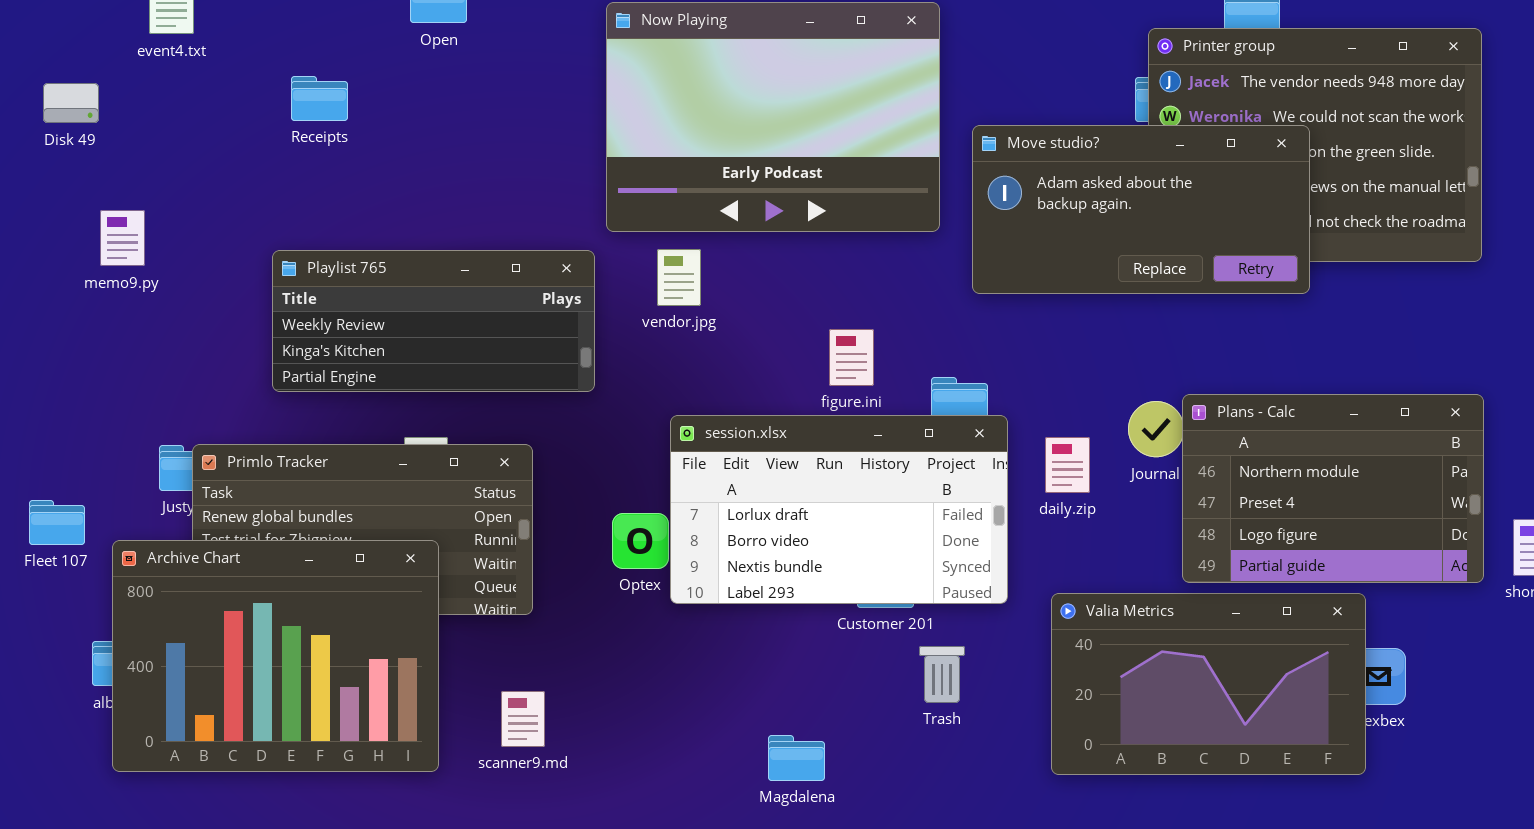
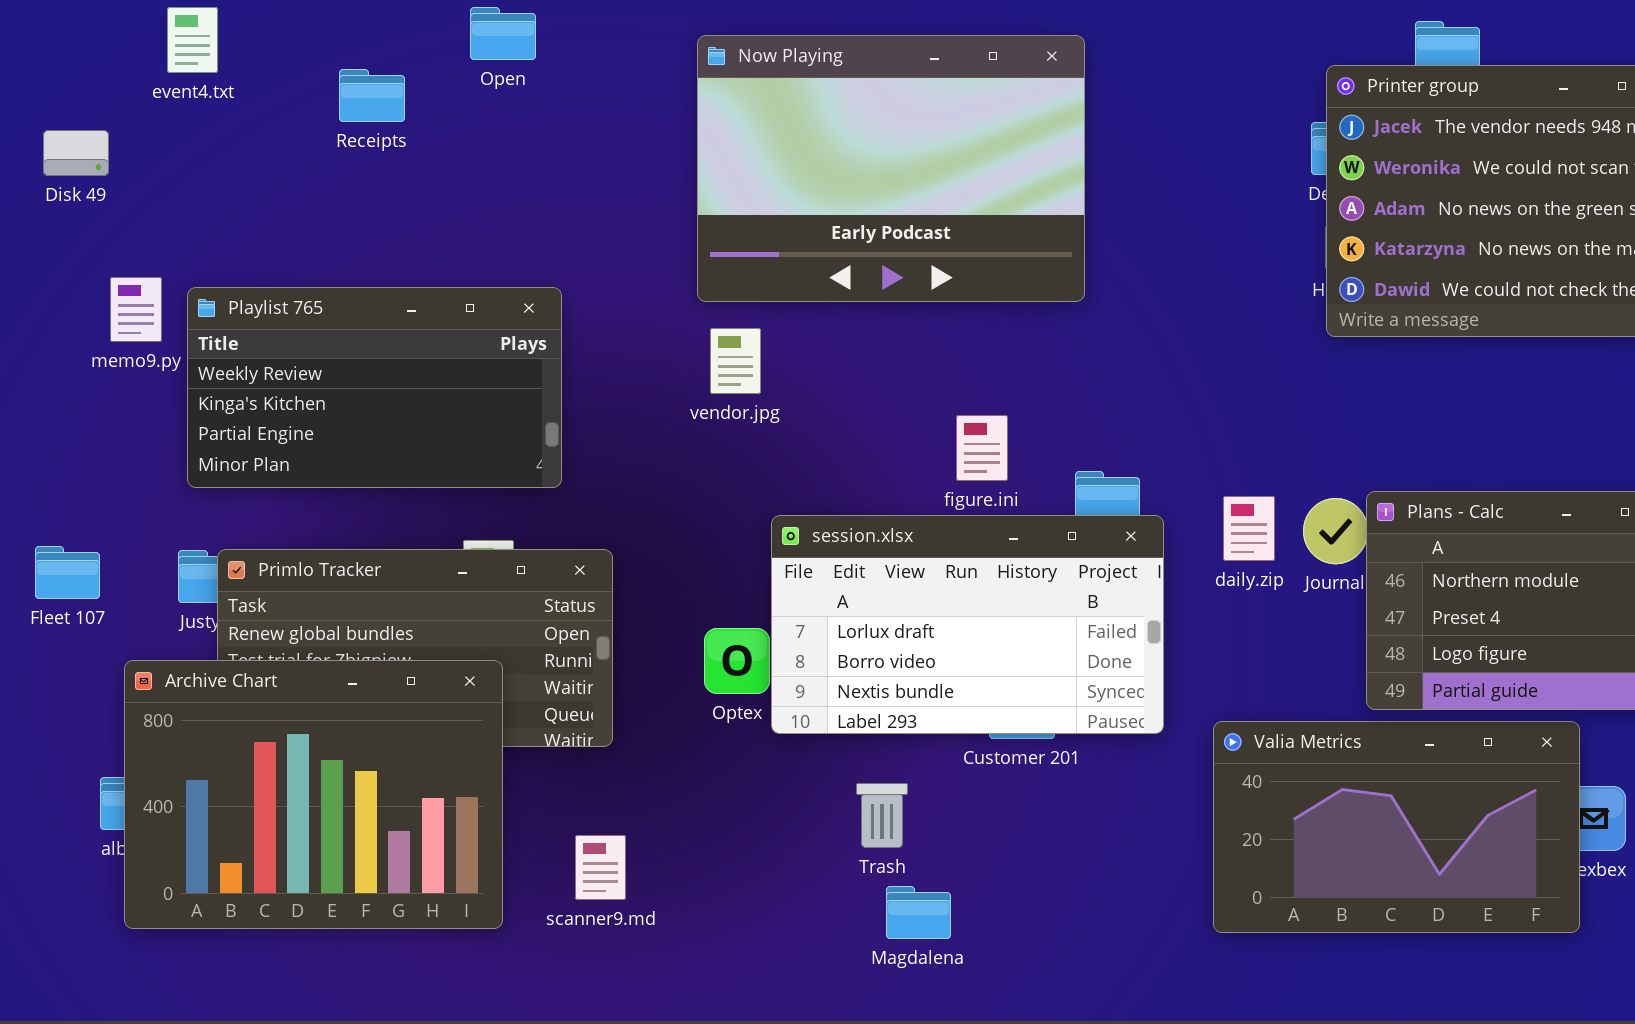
Receipts: [291,76,348,121] -> [339,69,405,122], moved
Move studio?: [972,125,1310,294] -> none, closed
vendor.jpg: [657,249,701,306] -> [710,328,761,394], moved
Playlist 765: [272,250,595,392] -> [187,287,562,488], moved, resized
daily.zip: [1045,437,1090,493] -> [1223,496,1275,561], moved
Fleet 107: [29,500,85,545] -> [35,546,100,599], moved
Trash: [919,646,965,703] -> [856,783,908,848], moved

